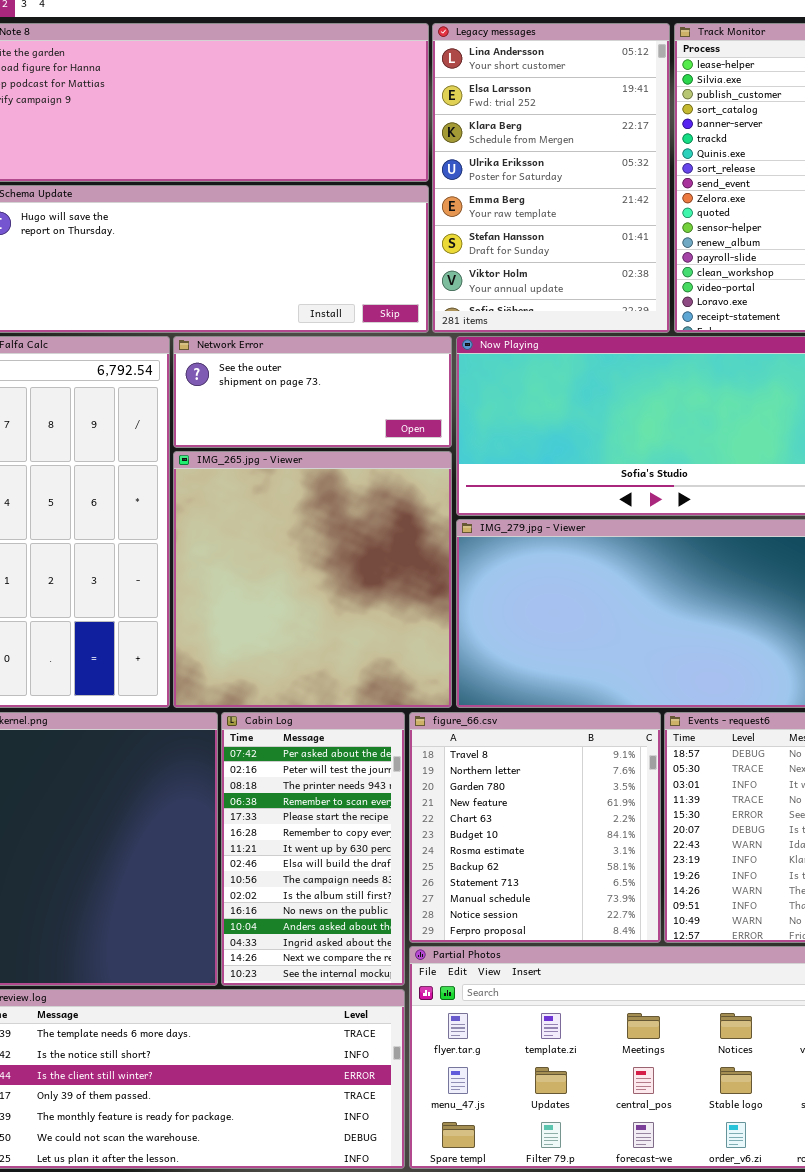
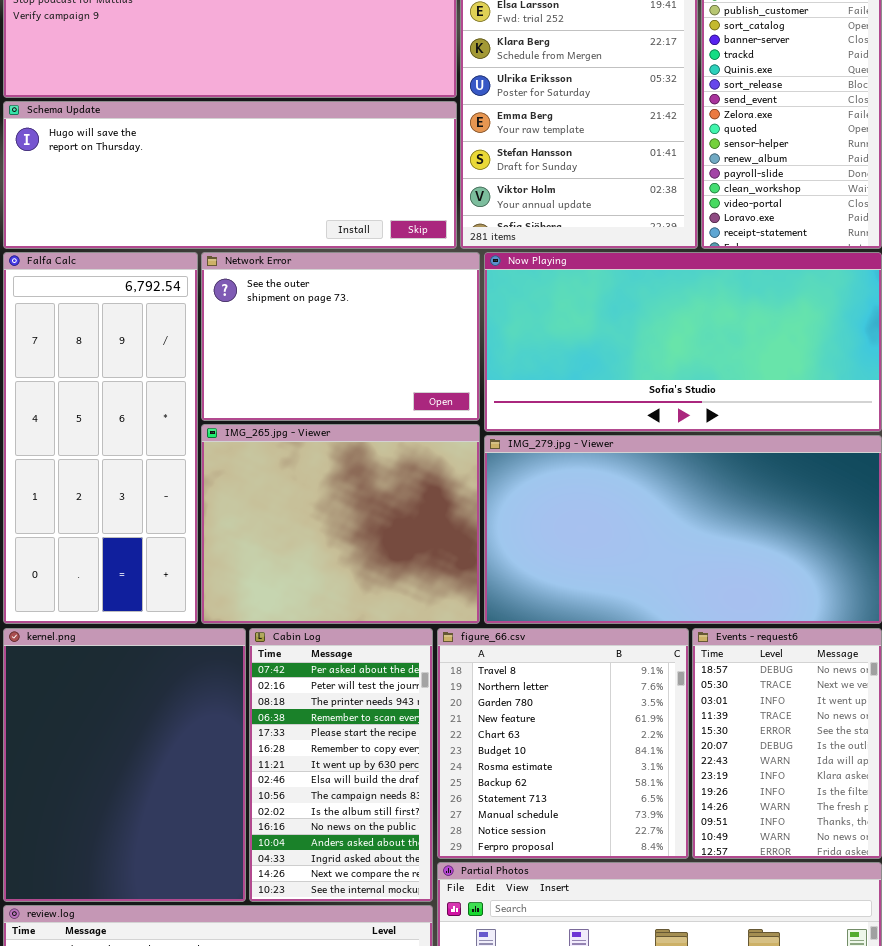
Network Error: [173,336,452,448] -> [201,252,480,421], resized
IMG_265.jpg - Viewer: [173,451,452,708] -> [201,424,480,624], resized

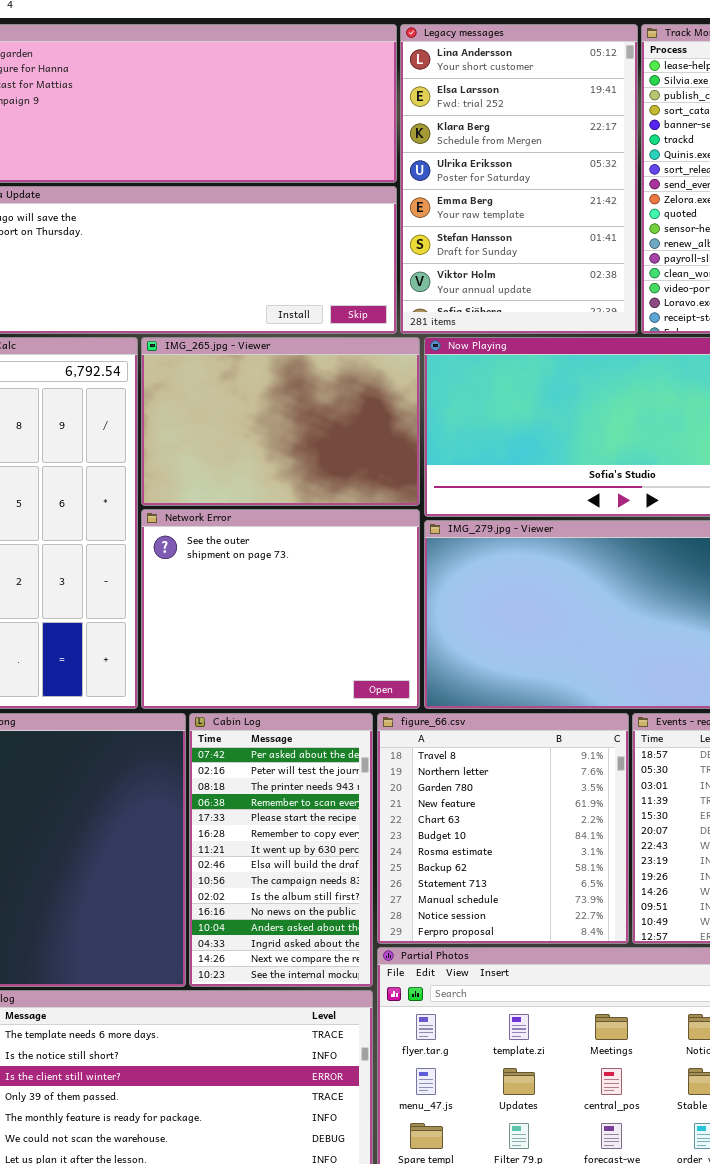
Network Error: [201,252,480,421] -> [141,509,420,709], moved, resized
IMG_265.jpg - Viewer: [201,424,480,624] -> [141,337,420,506], moved, resized

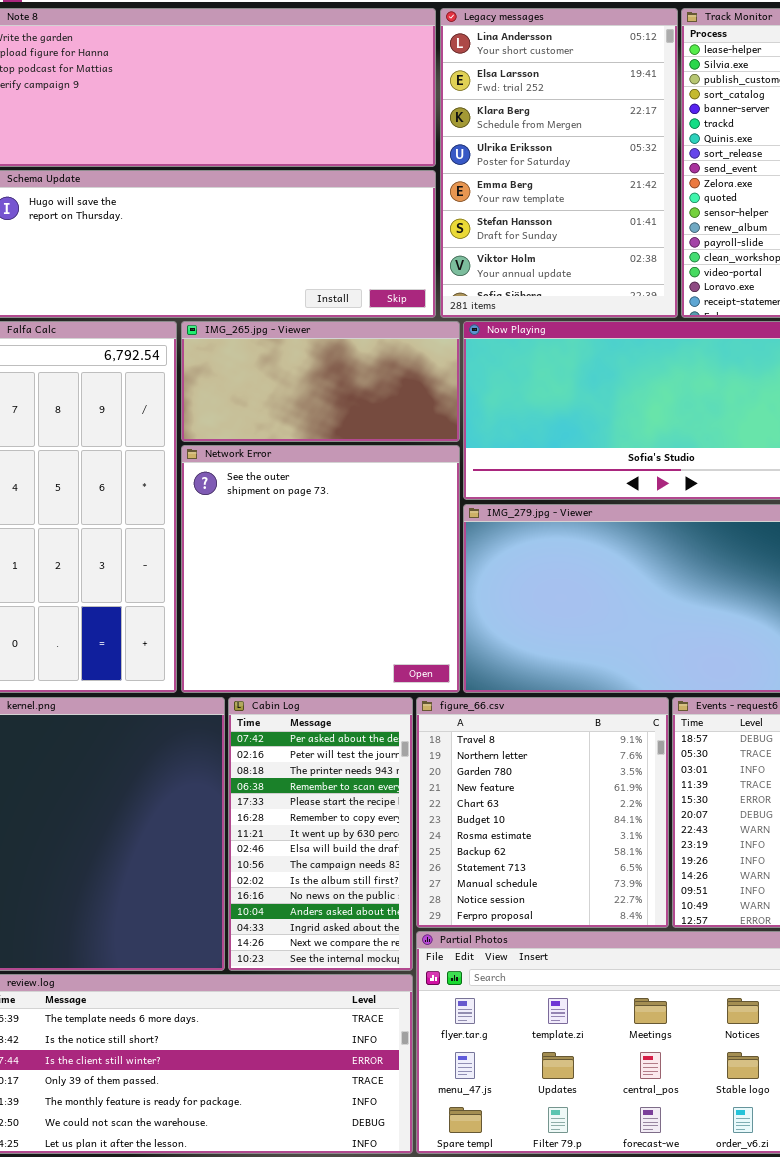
IMG_265.jpg - Viewer: [141,337,420,506] -> [181,321,460,442], resized
Network Error: [141,509,420,709] -> [181,445,460,693], resized

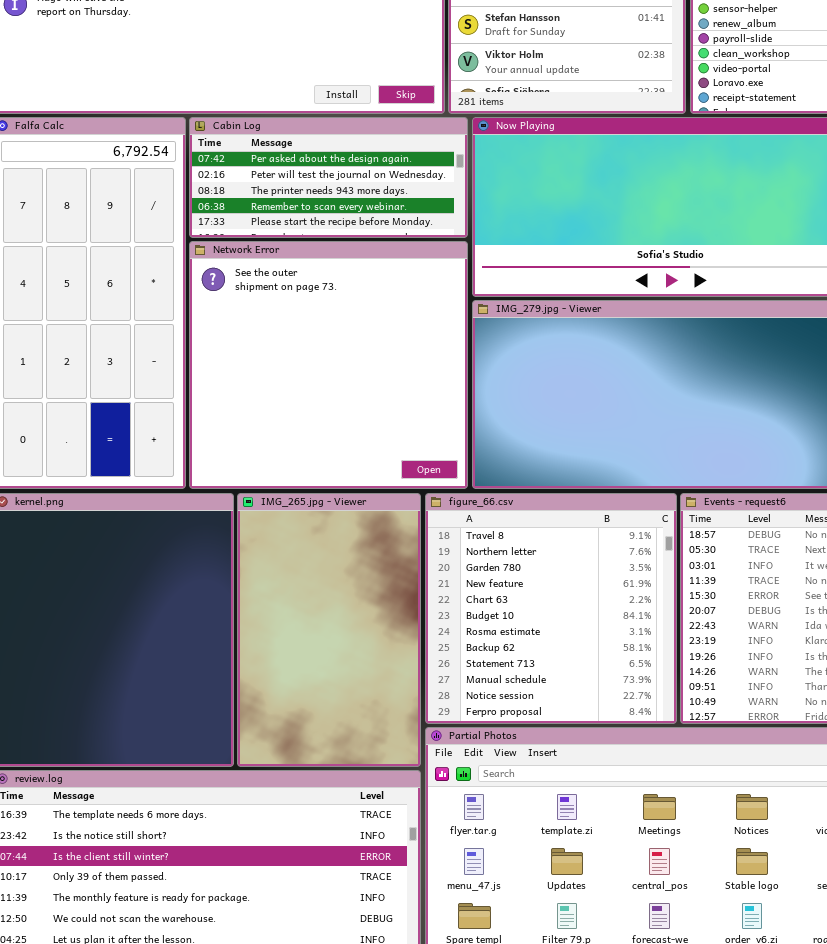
IMG_265.jpg - Viewer: [181,321,460,442] -> [237,493,421,767], moved, resized
Cabin Log: [228,697,413,971] -> [189,117,468,238], moved, resized

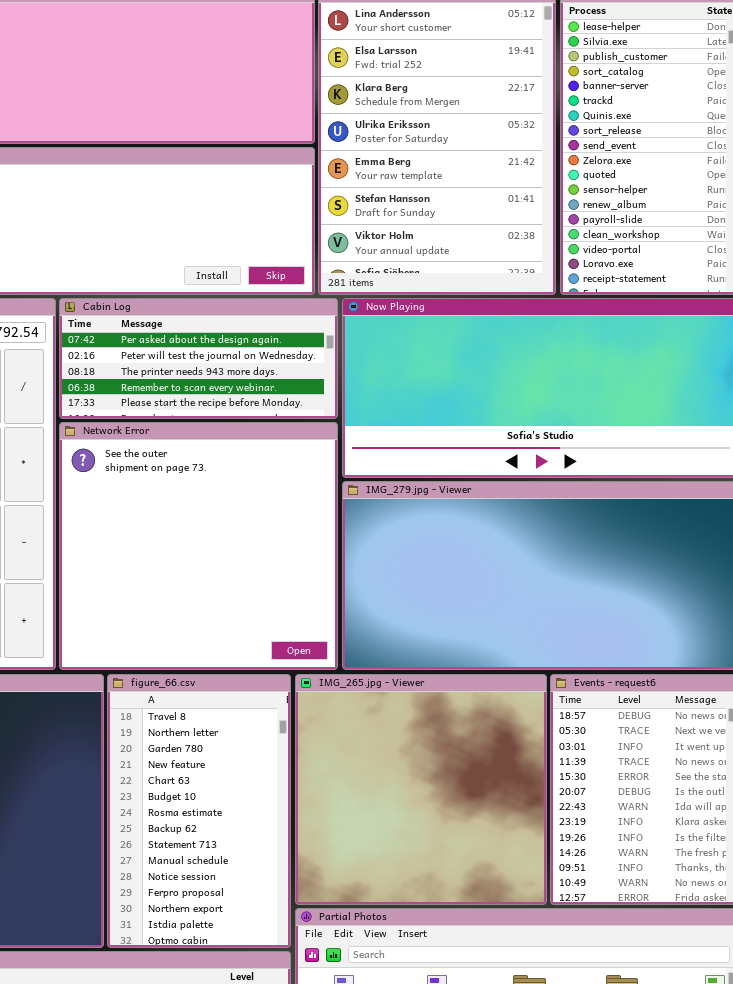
IMG_265.jpg - Viewer: [237,493,421,767] -> [295,674,547,905], moved, resized
figure_66.csv: [425,493,677,724] -> [107,674,291,948], moved, resized

